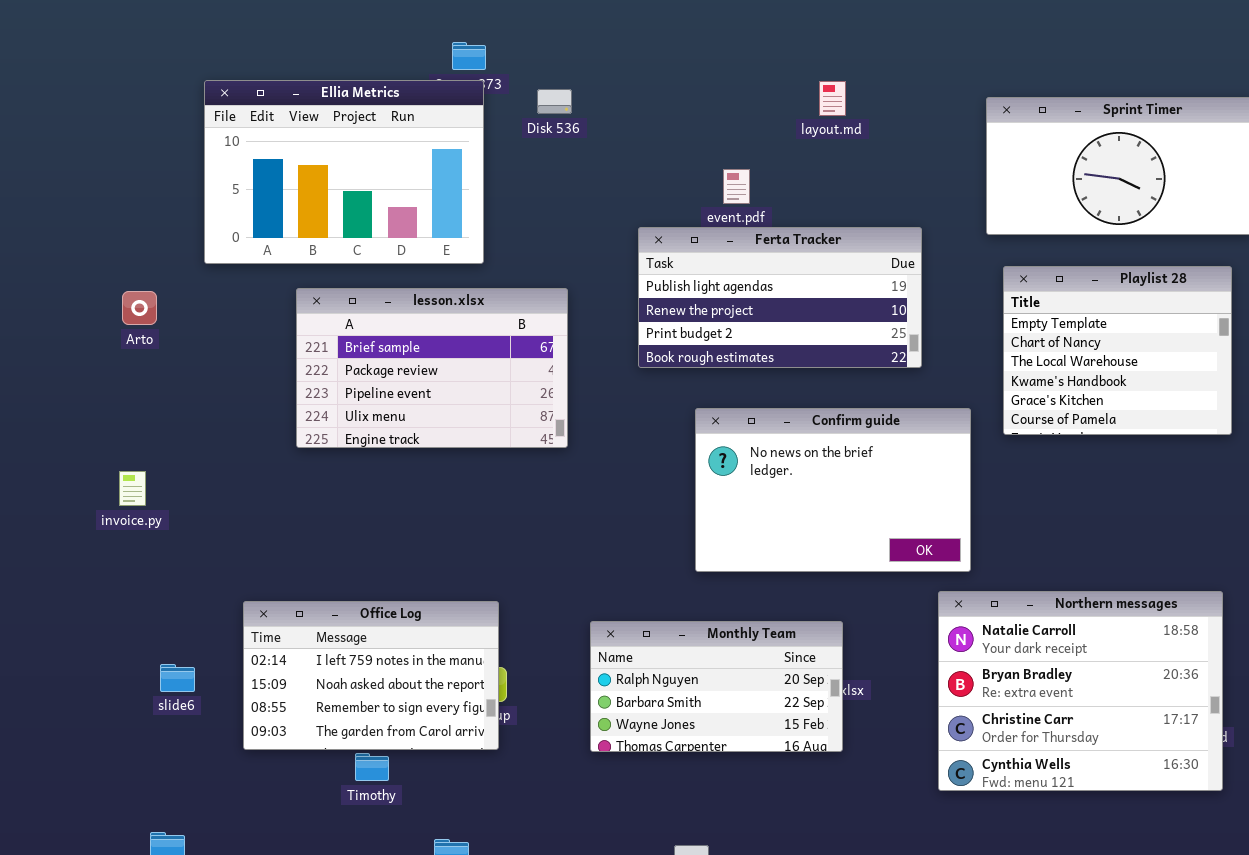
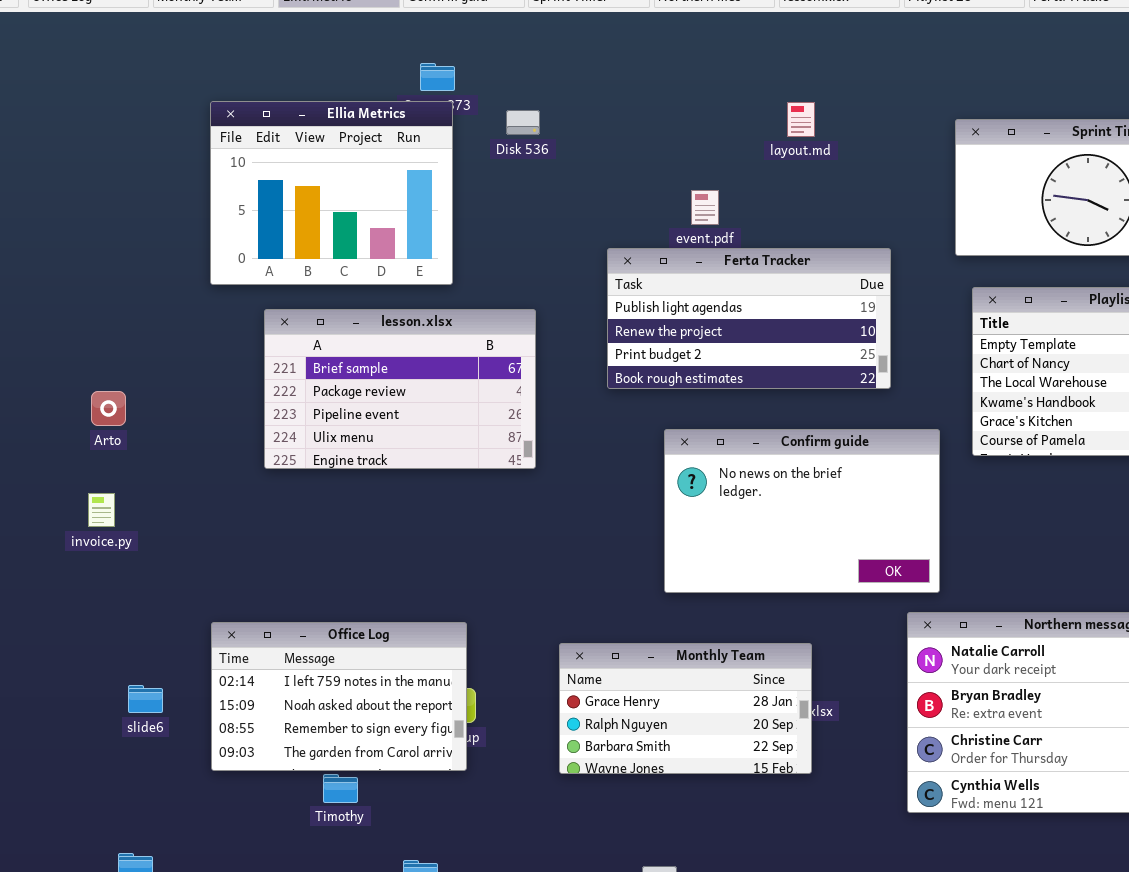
Ellia Metrics: [204,80,484,264] -> [210,101,453,285], resized
Arto: [122,291,157,325] -> [91,391,126,426], moved
Monthly Team: [590,621,843,752] -> [559,643,812,774], scrolled up 1 row

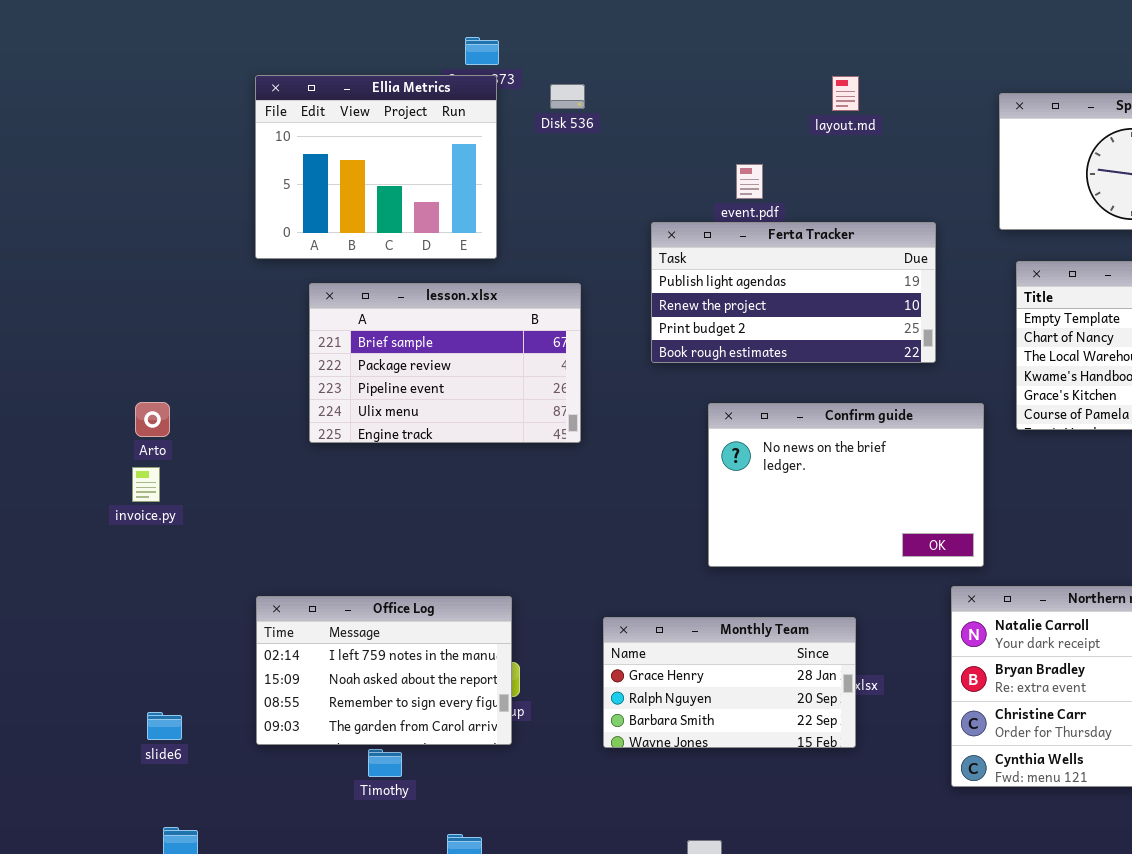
Arto: [91,391,126,426] -> [135,402,170,437], moved
slide6: [128,685,163,713] -> [147,712,182,740], moved

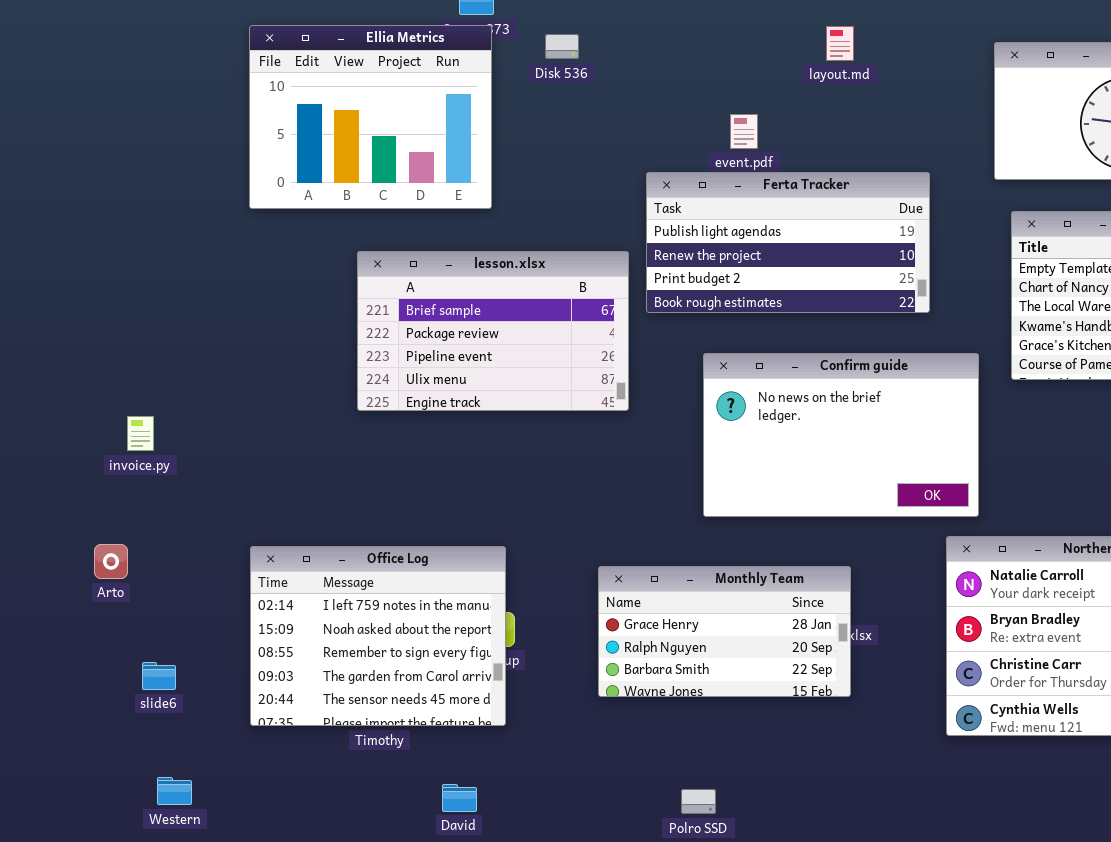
lesson.xlsx: [309,283,581,443] -> [357,251,629,411], moved
Arto: [135,402,170,437] -> [94,544,128,579], moved
Office Log: [256,596,512,745] -> [250,546,506,726], resized

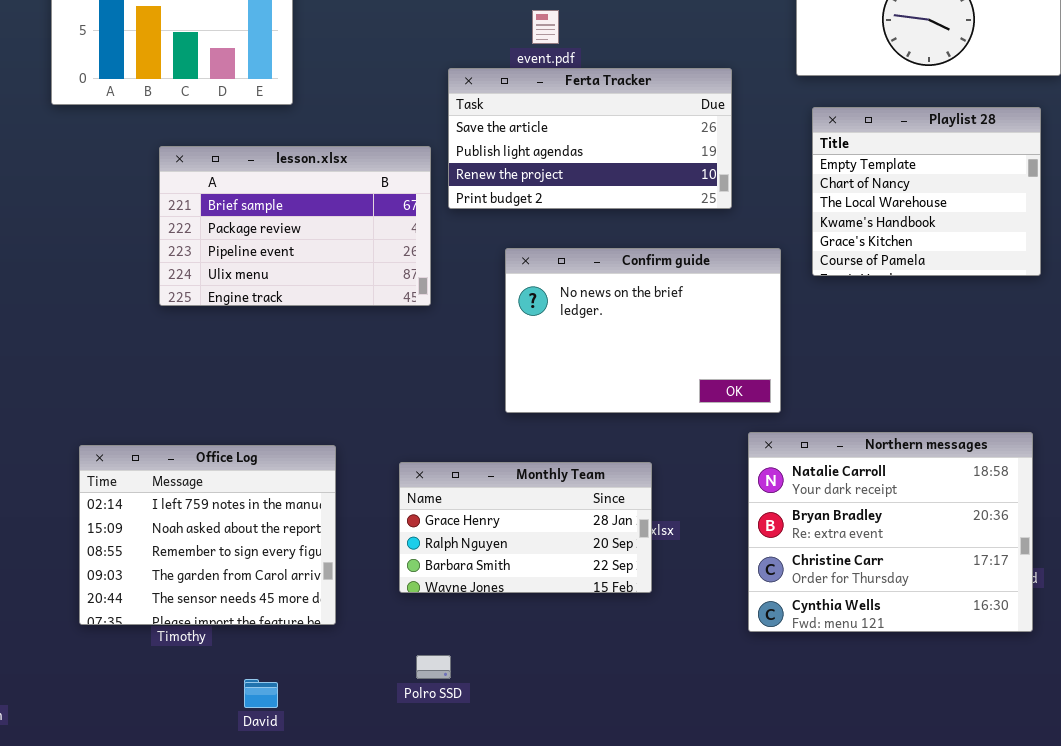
Ferta Tracker: [646,172,930,313] -> [448,68,732,209], scrolled up 1 row
Office Log: [250,546,506,726] -> [79,445,336,625], moved
Polro SSD: [681,789,716,814] -> [416,655,451,679], moved

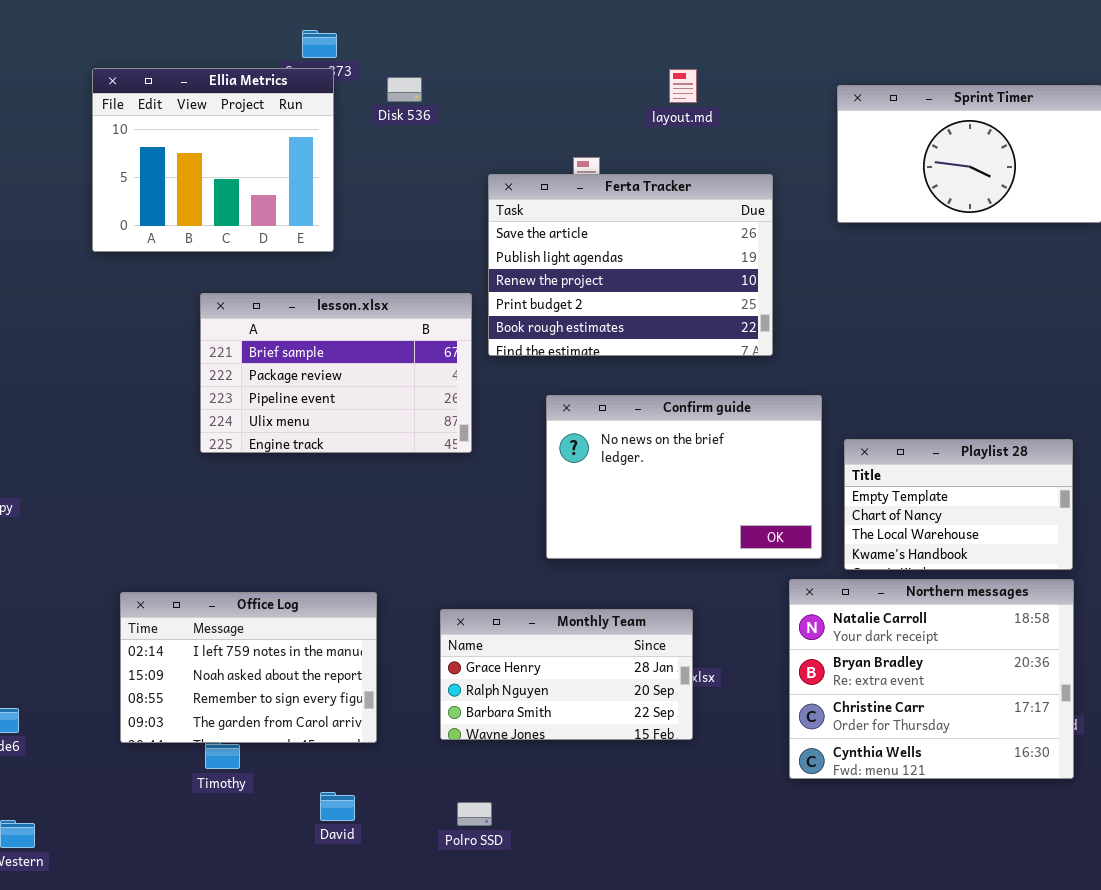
Ferta Tracker: [448,68,732,209] -> [488,174,773,356], resized
Playlist 28: [812,107,1041,276] -> [844,439,1073,570], moved, resized
Office Log: [79,445,336,625] -> [120,592,377,743], resized
David: [244,679,278,708] -> [320,792,355,821], moved

